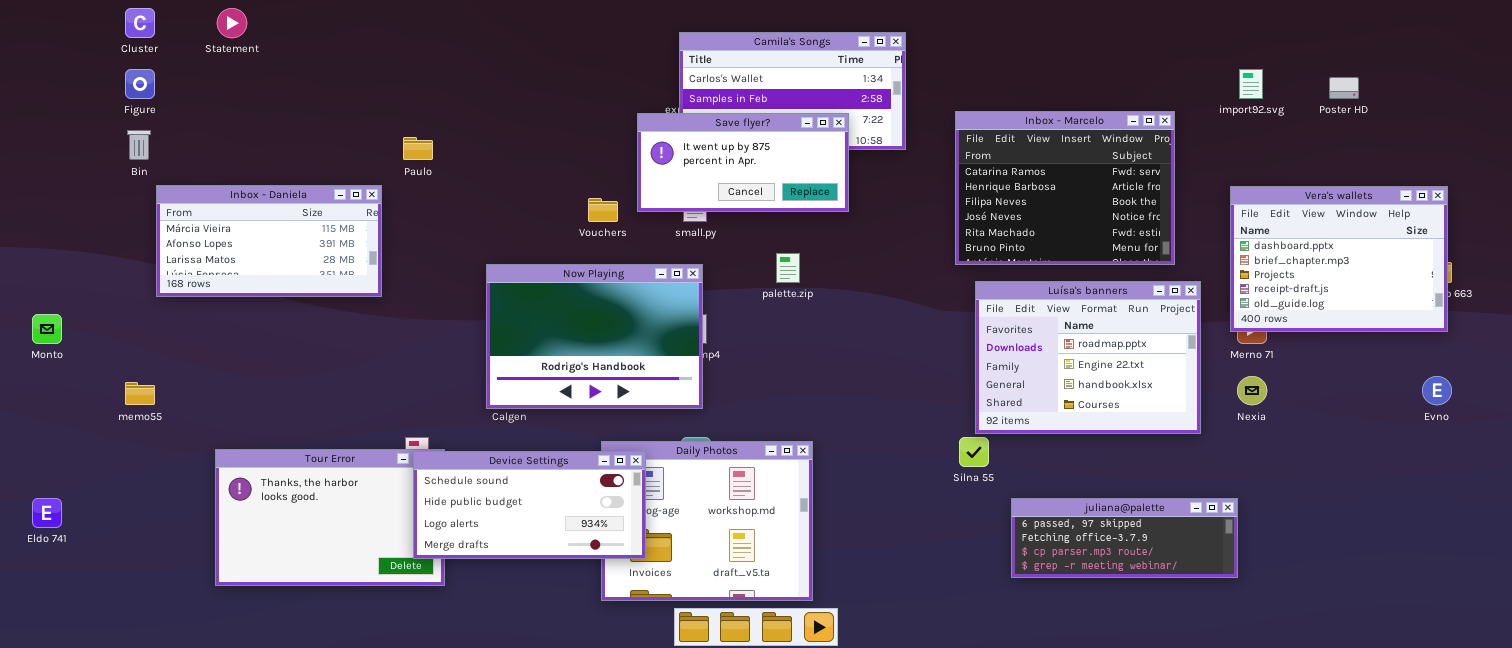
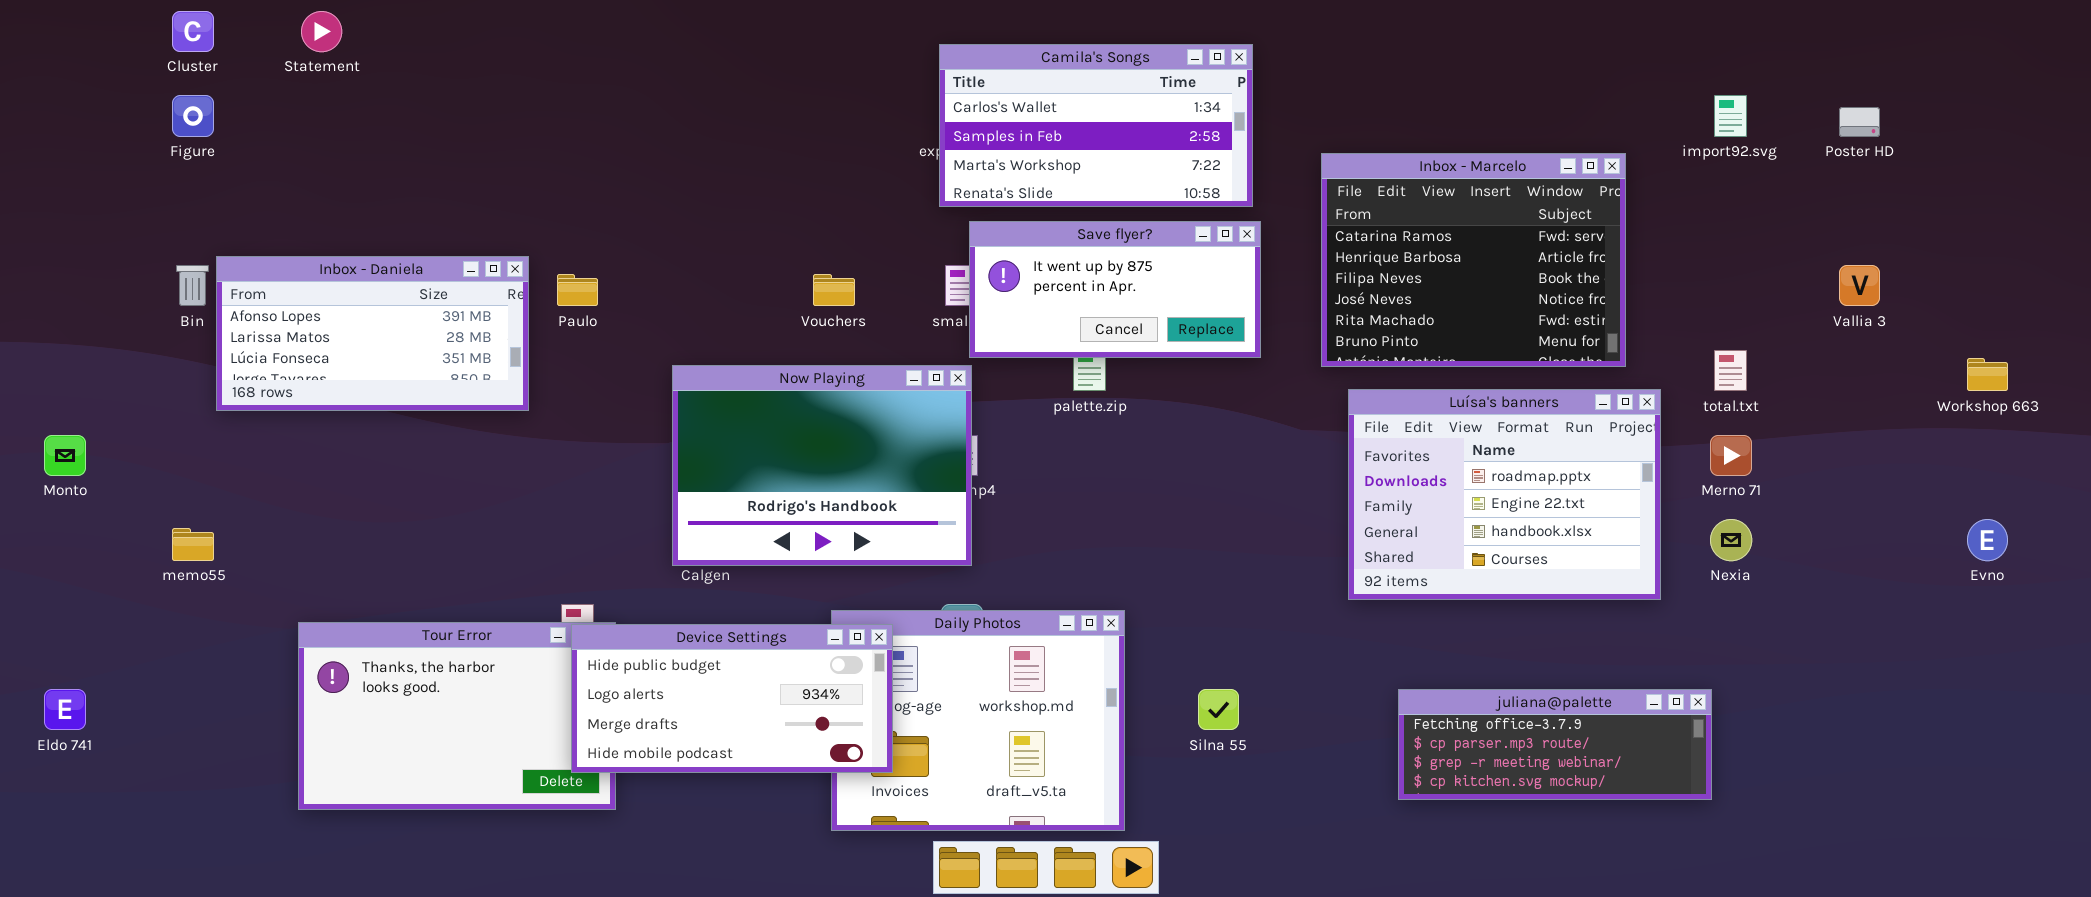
Save flyer?: [637,113,849,212] -> [969,221,1261,358], moved
Bin: [127,130,151,160] -> [176,265,209,306], moved
Paulo: [403,137,433,160] -> [557,274,598,306], moved
Inbox - Daniela: [156,185,382,297] -> [216,256,529,411], scrolled down 1 row
Vera's wallets: [1230,186,1448,332] -> none, closed
Silna 55: [959,437,989,467] -> [1198,689,1239,730], moved
Device Settings: [413,451,646,559] -> [571,624,893,773], scrolled down 1 row
juliana@palette: [1011,498,1238,578] -> [1398,689,1712,800], scrolled down 1 row

